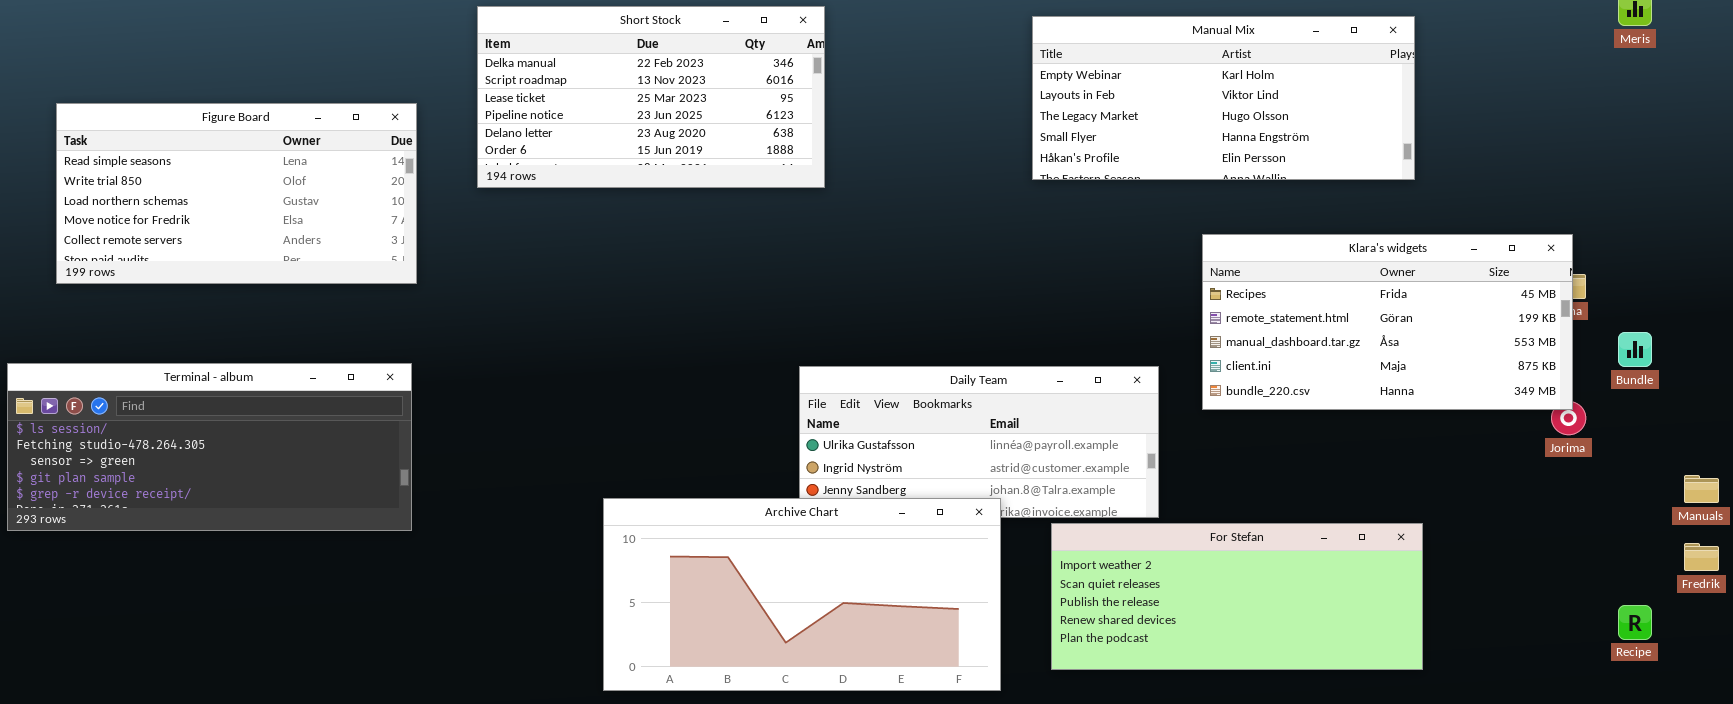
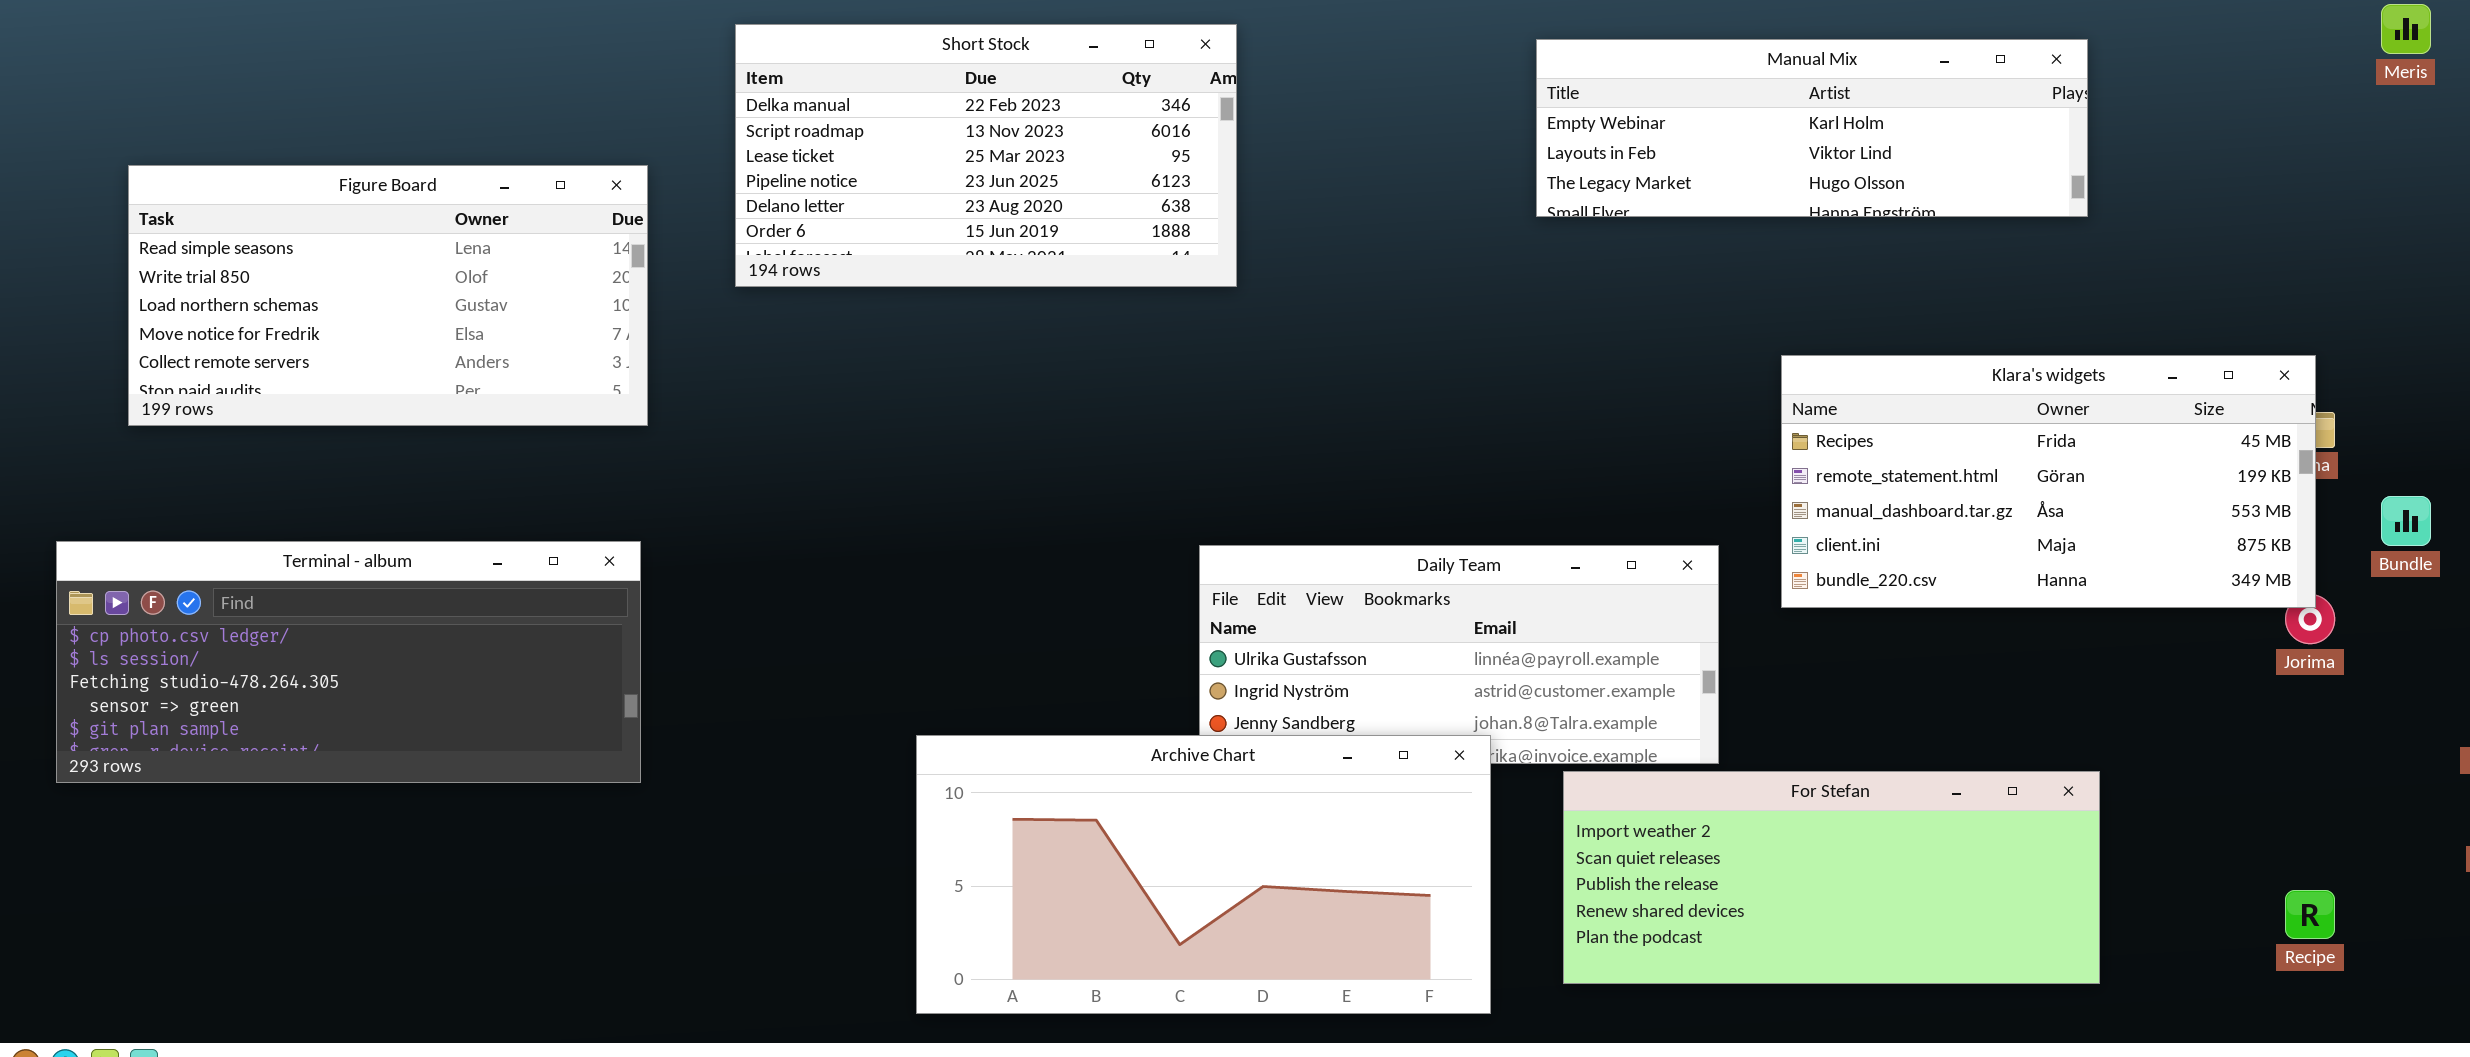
Manual Mix: [1032,16,1415,180] -> [1536,39,2088,217], resized
Terminal - album: [7,363,412,531] -> [56,541,641,783], scrolled up 1 row
Recipe: [1618,605,1652,640] -> [2285,890,2335,939], moved

